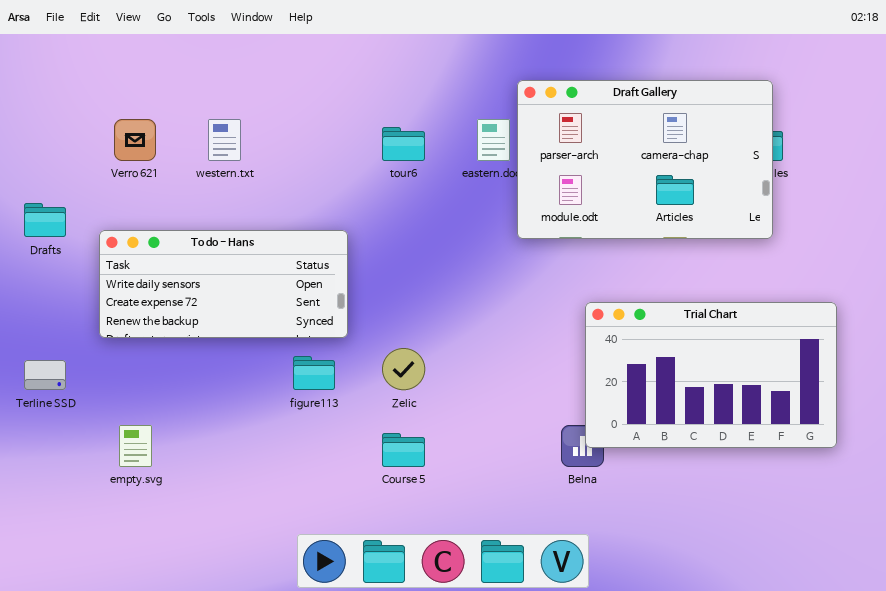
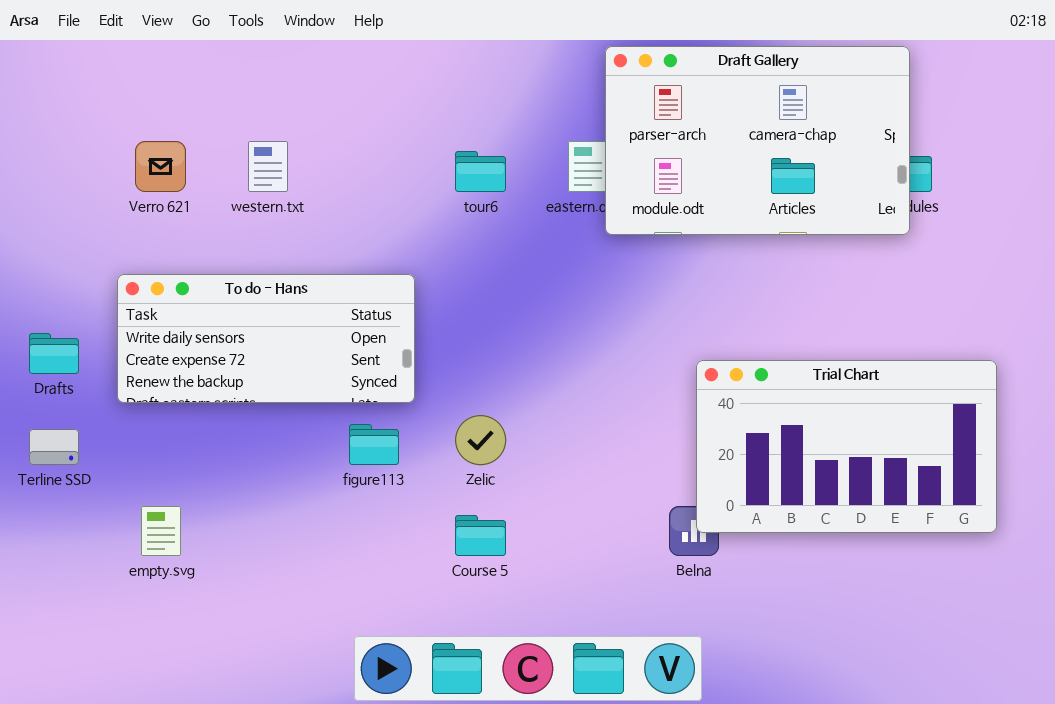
Draft Gallery: [517,80,773,239] -> [605,46,910,235], moved
Drafts: [24,203,66,237] -> [29,333,79,374], moved

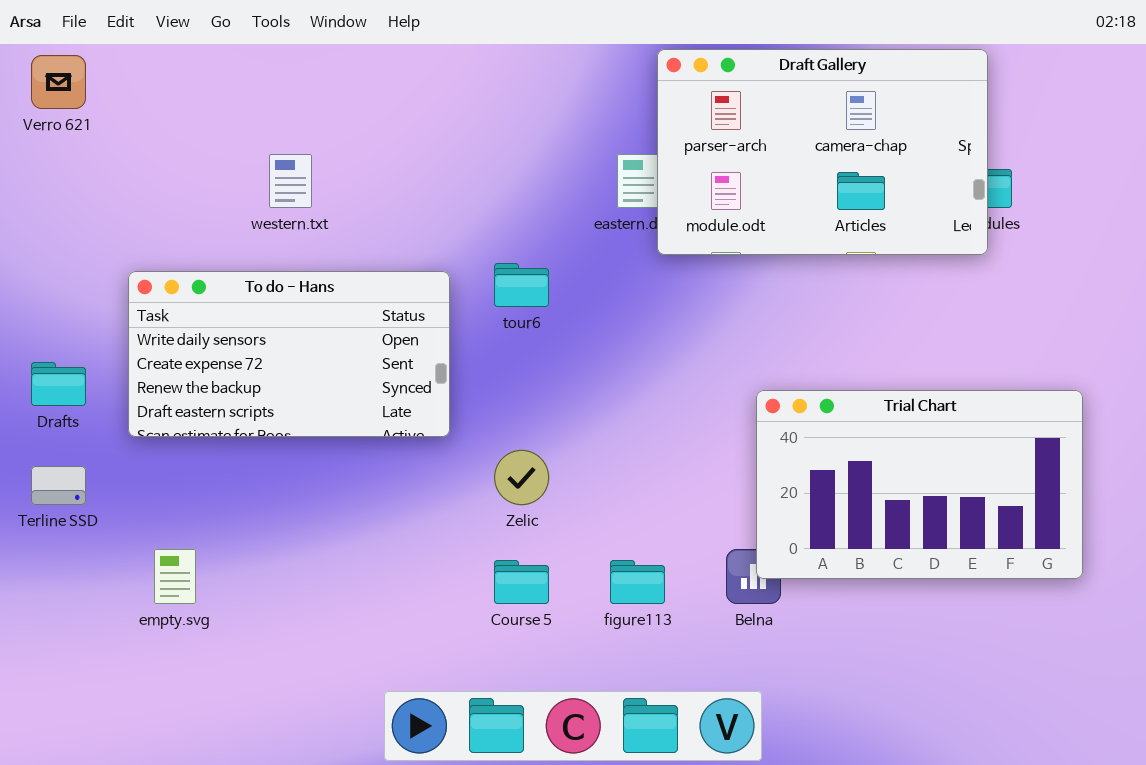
Verro 621: [135,141,186,192] -> [31,55,86,109], moved
tour6: [455,151,506,192] -> [494,263,549,307], moved
To do - Hans: [117,274,415,403] -> [128,271,450,437], resized
figure113: [349,424,399,465] -> [610,560,665,604], moved

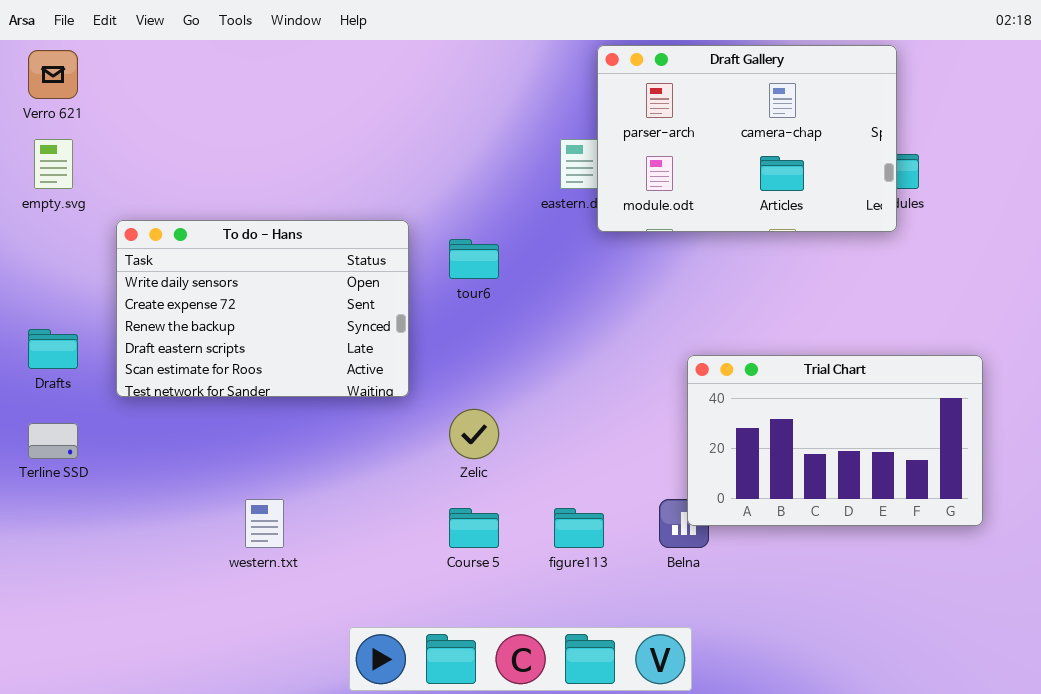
western.txt: [269,154,312,208] -> [245,499,284,548], moved
To do - Hans: [128,271,450,437] -> [116,220,409,397], resized
empty.svg: [154,549,196,604] -> [34,139,73,189], moved

